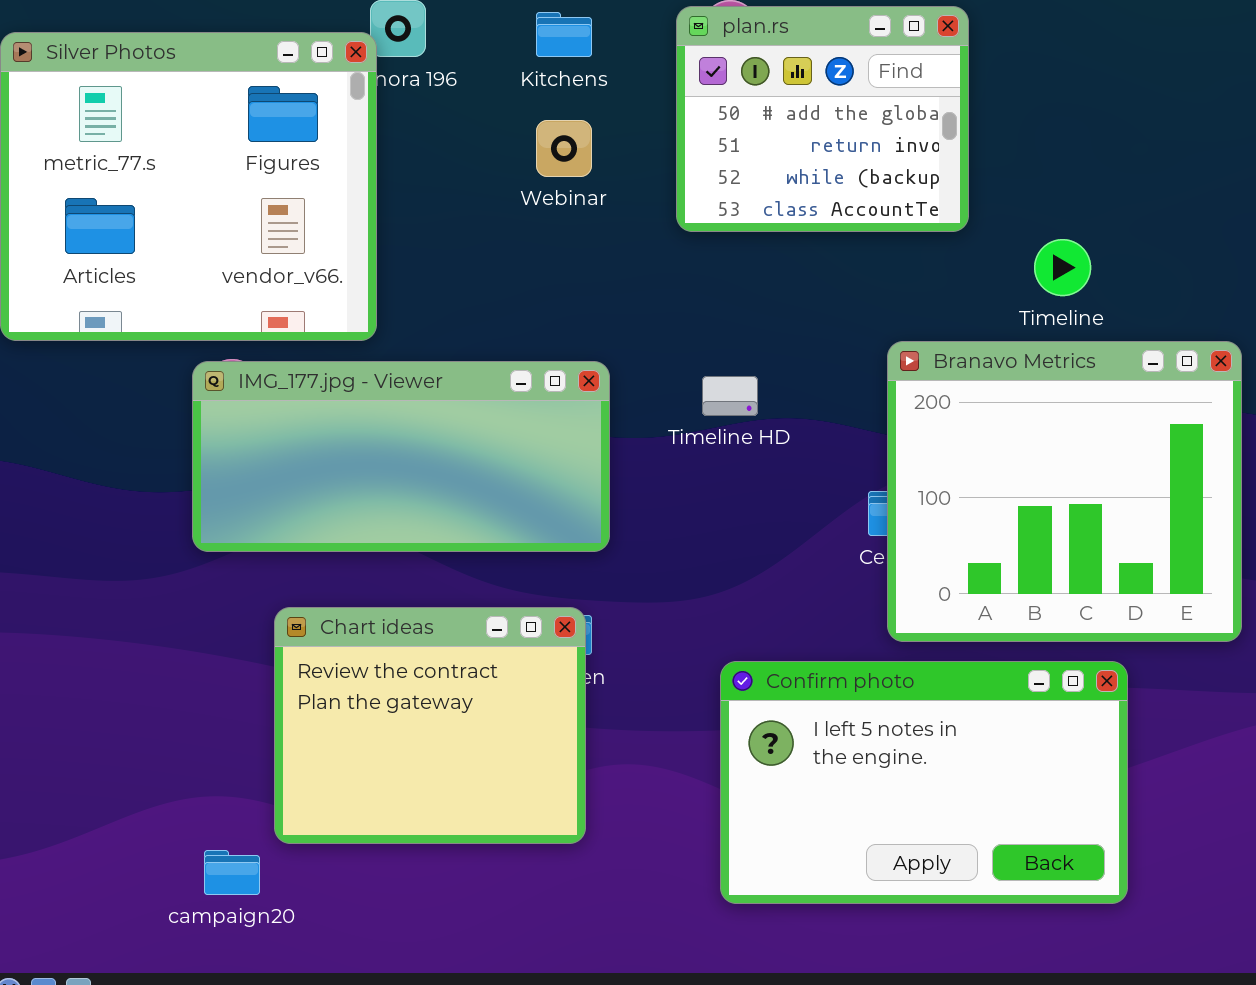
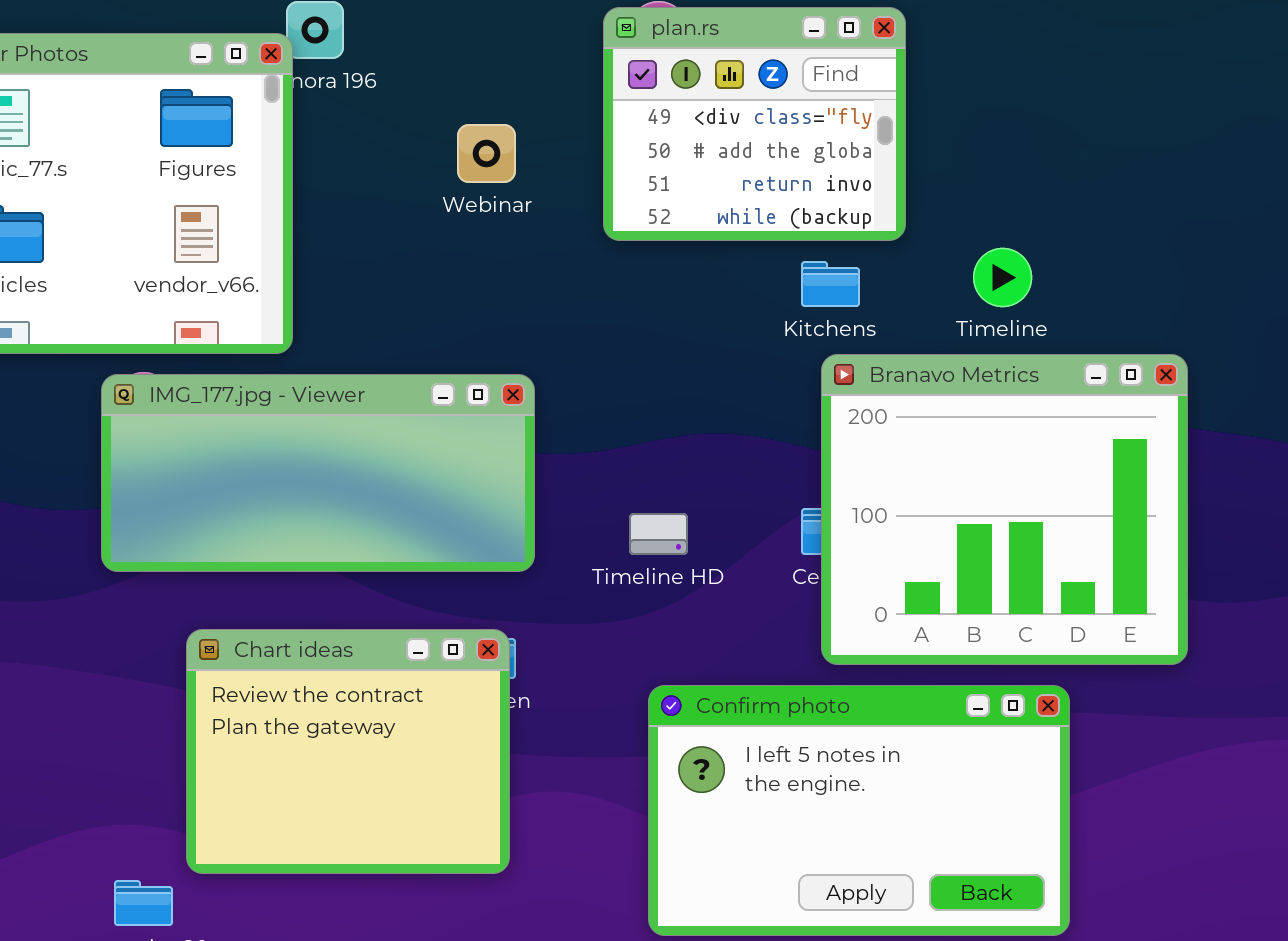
plan.rs: [676,6,969,232] -> [603,7,906,241], scrolled up 1 row
Kitchens: [536,12,592,57] -> [801,261,860,307], moved
Timeline HD: [702,376,758,416] -> [629,513,688,555], moved

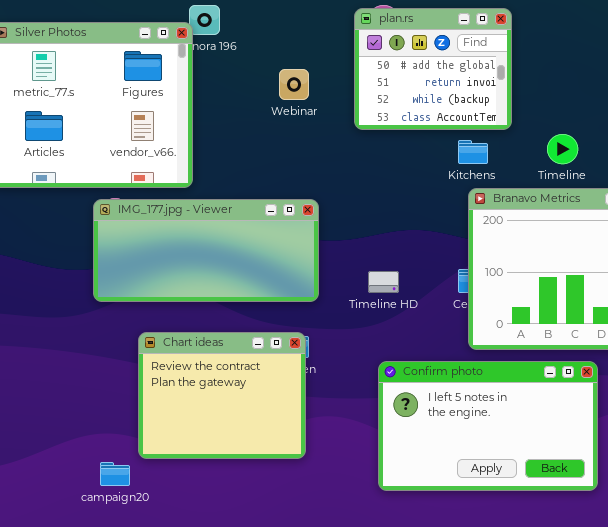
plan.rs: [603,7,906,241] -> [354,8,512,130], scrolled down 1 row

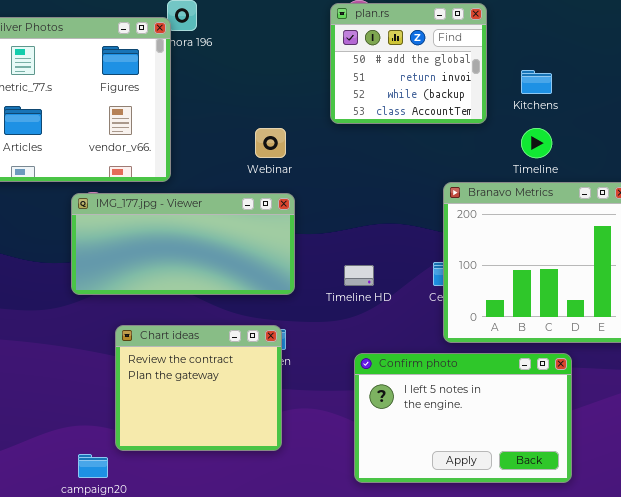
Webinar: [279,69,309,100] -> [255,128,286,158], moved
Kitchens: [458,140,488,164] -> [521,70,552,94], moved

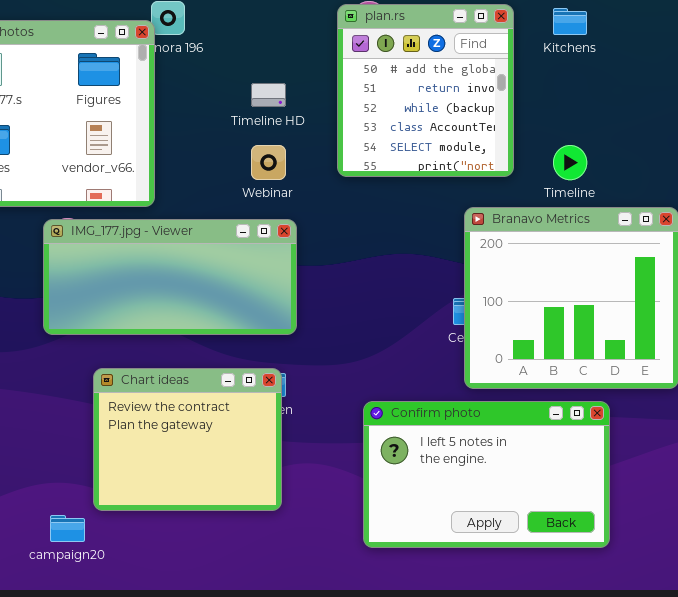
plan.rs: [330,3,487,124] -> [337,4,514,177], resized
Kitchens: [521,70,552,94] -> [553,8,587,35], moved
Timeline HD: [344,265,374,286] -> [251,83,286,107], moved

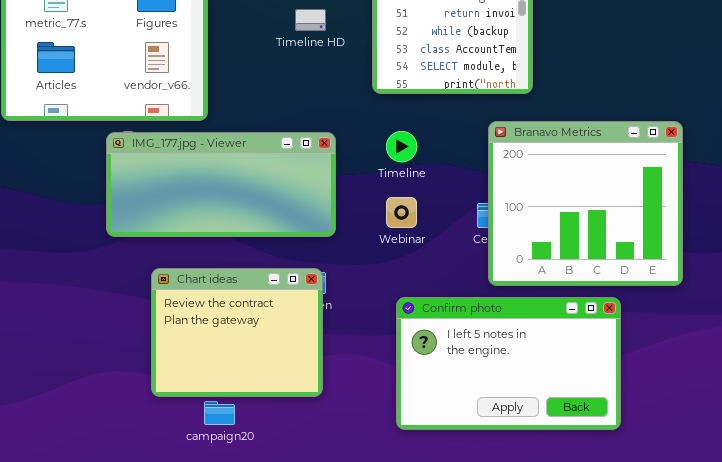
Webinar: [251,145,286,180] -> [386,197,417,228], moved
Timeline: [553,145,587,180] -> [386,131,417,162], moved
campaign20: [50,515,85,542] -> [204,401,235,425], moved

